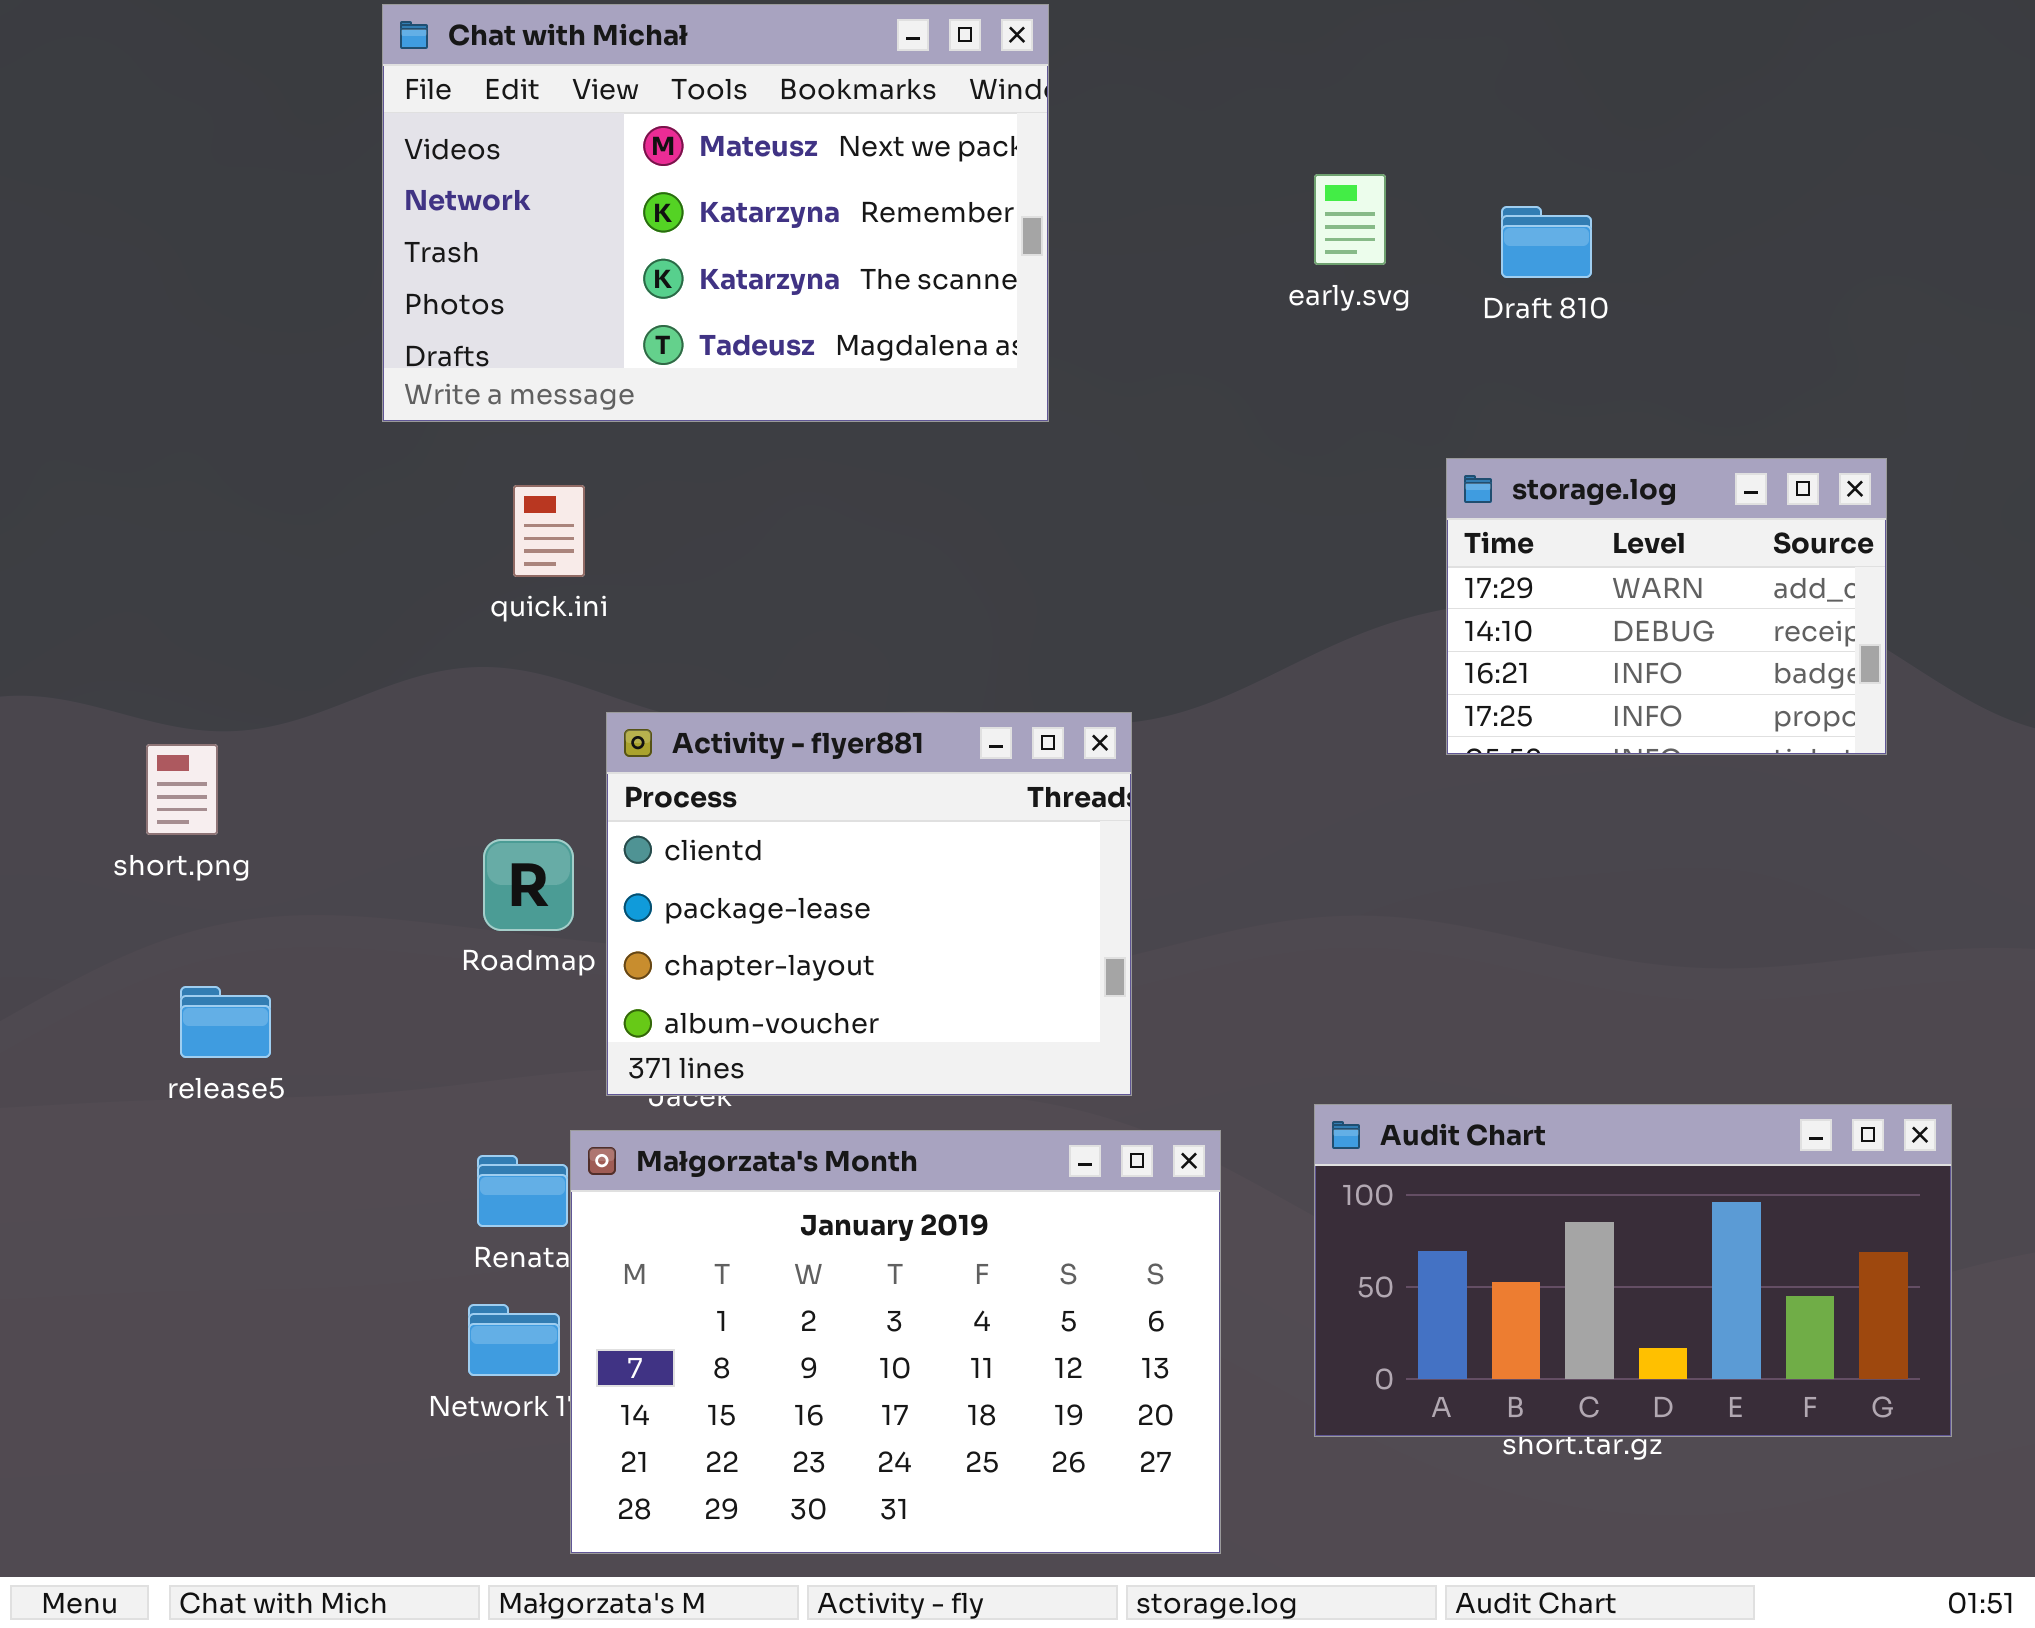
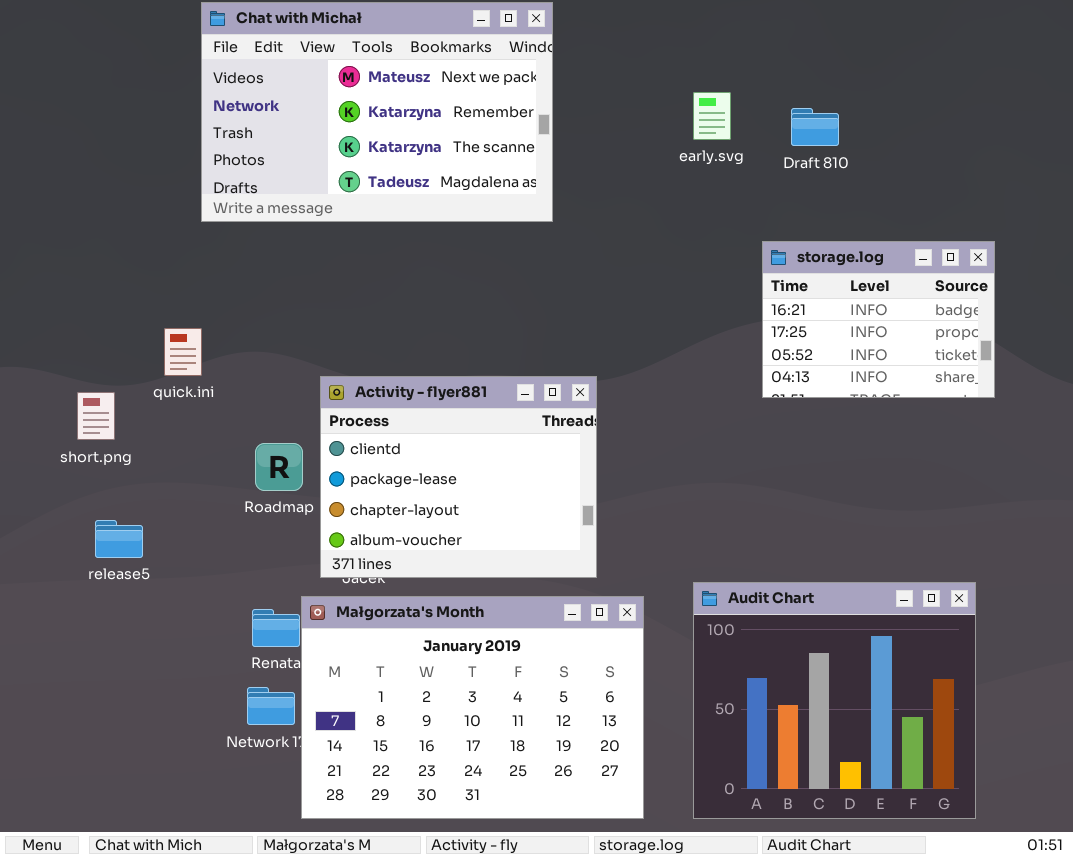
storage.log: [1446,458,1887,755] -> [762,241,995,398], scrolled down 2 rows
quick.ini: [513,485,585,577] -> [164,328,202,376], moved
Audit Chart: [1314,1104,1952,1437] -> [693,582,976,819], resized

